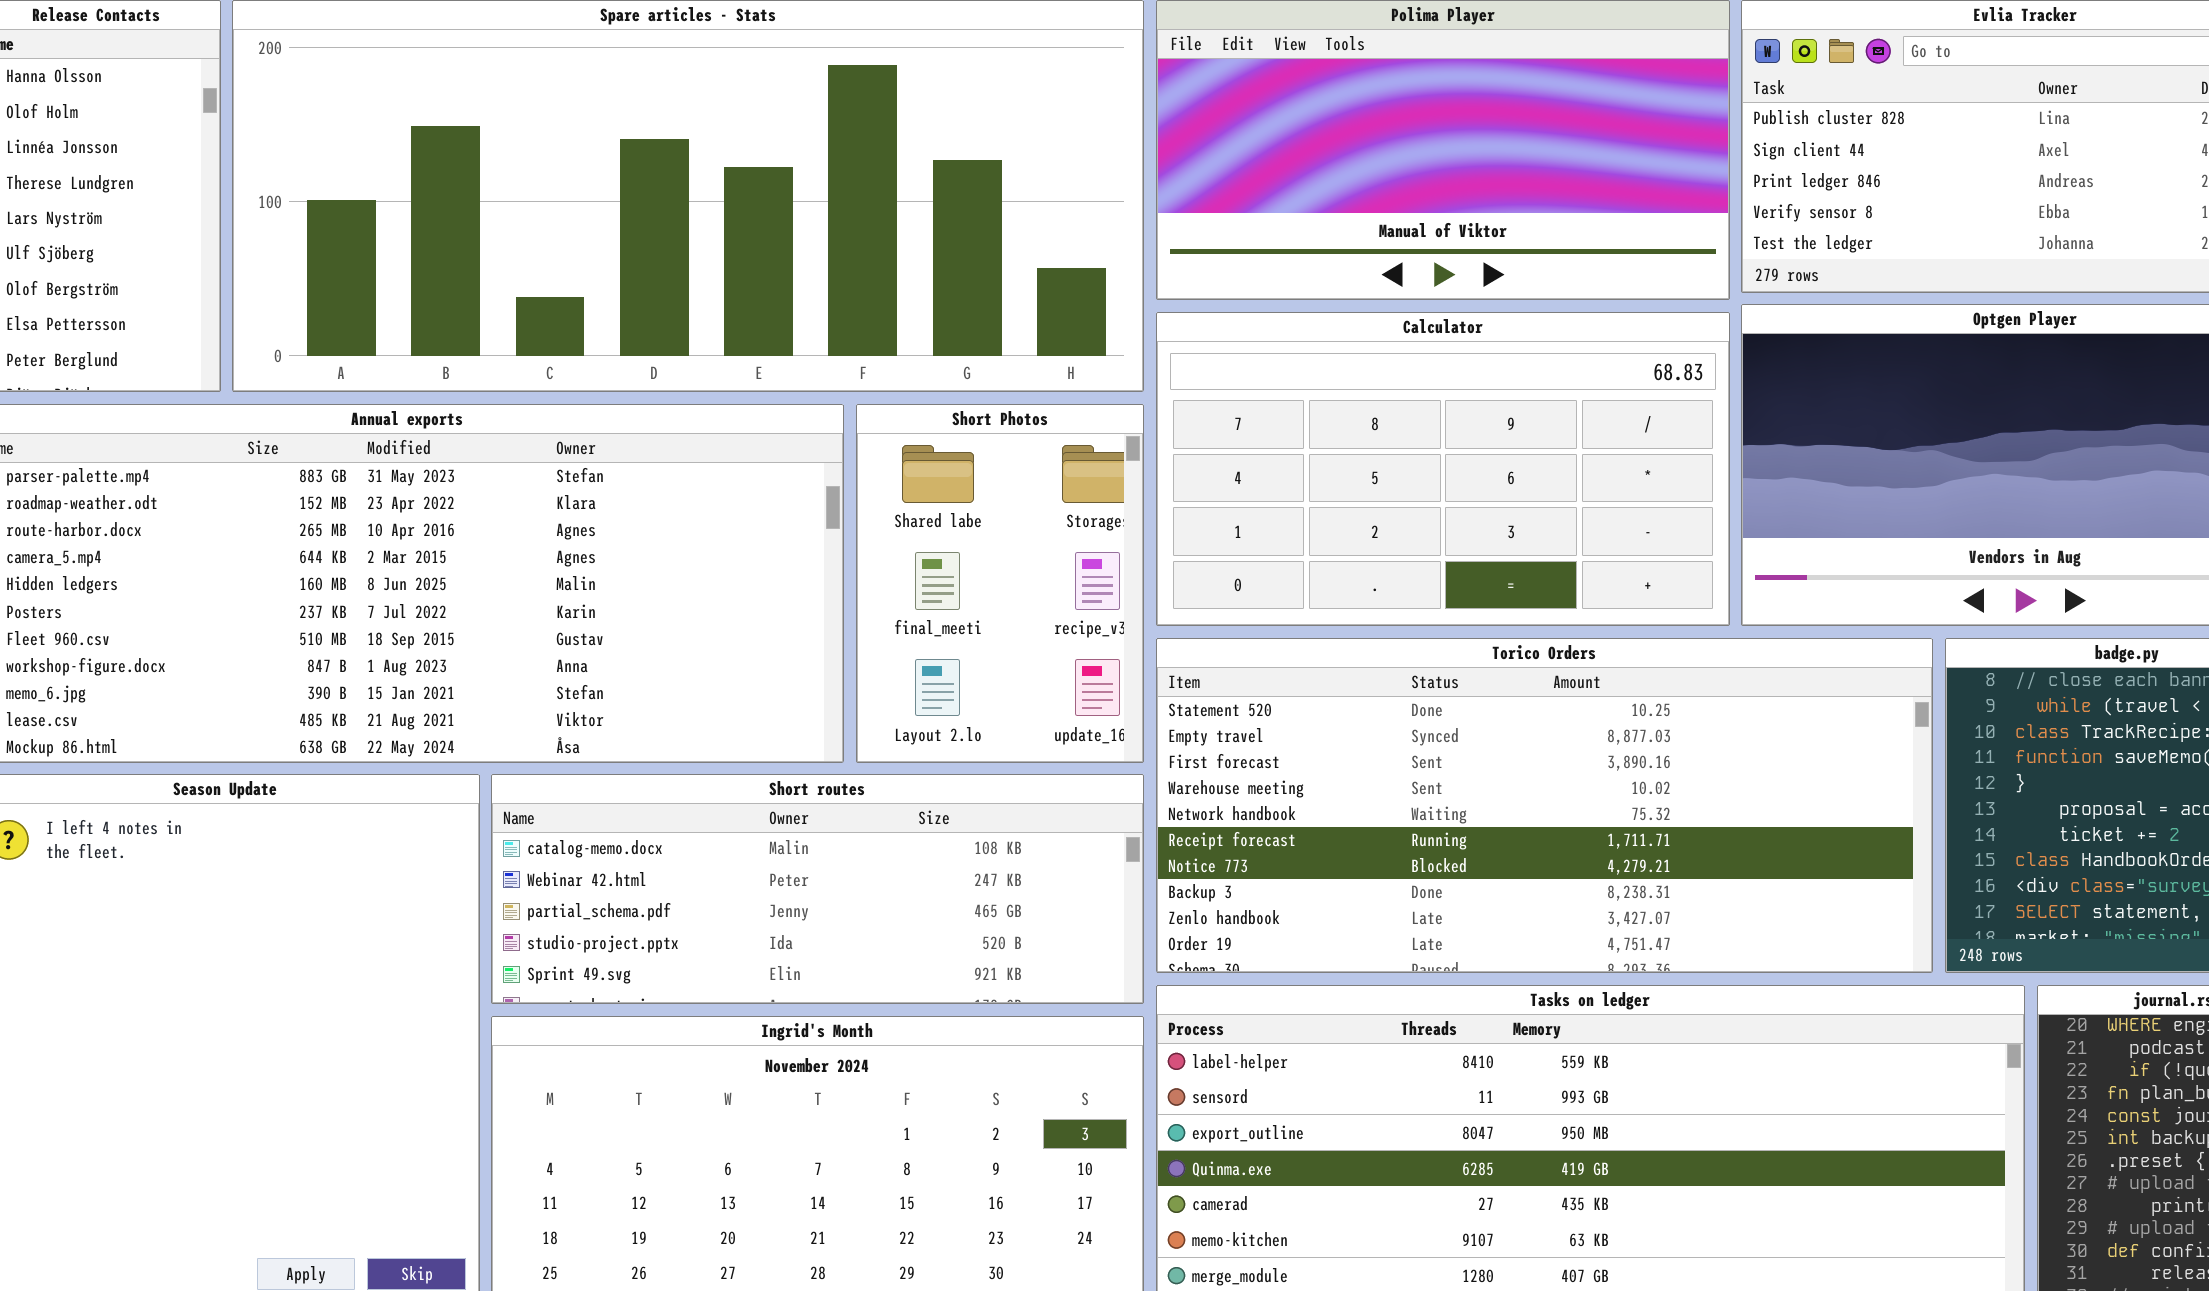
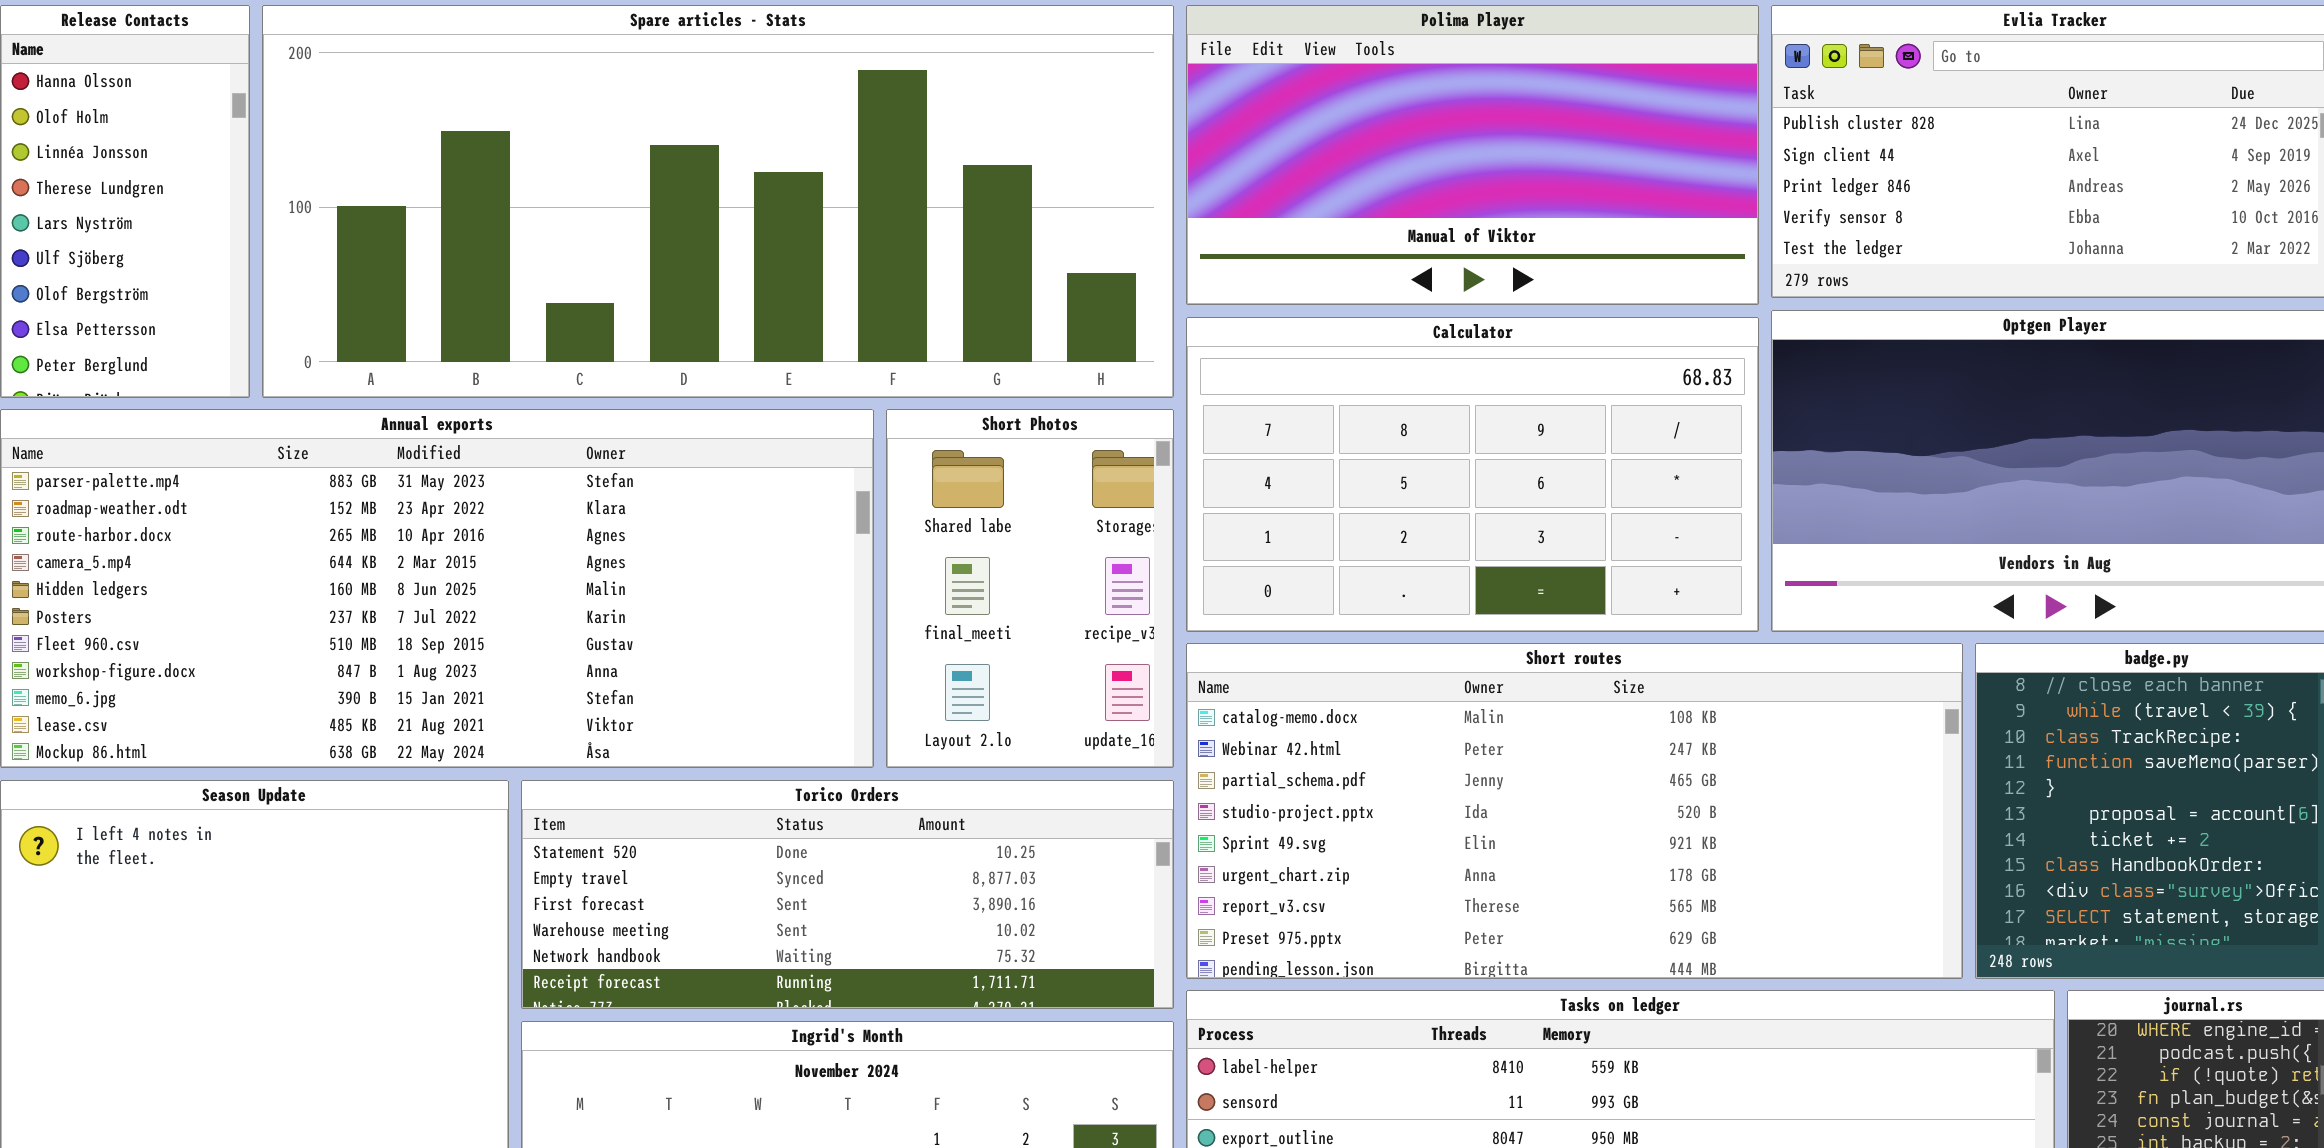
Torico Orders: [1156,638,1933,973] -> [521,780,1174,1009], moved, resized
Short routes: [491,774,1144,1004] -> [1186,643,1963,979], moved, resized

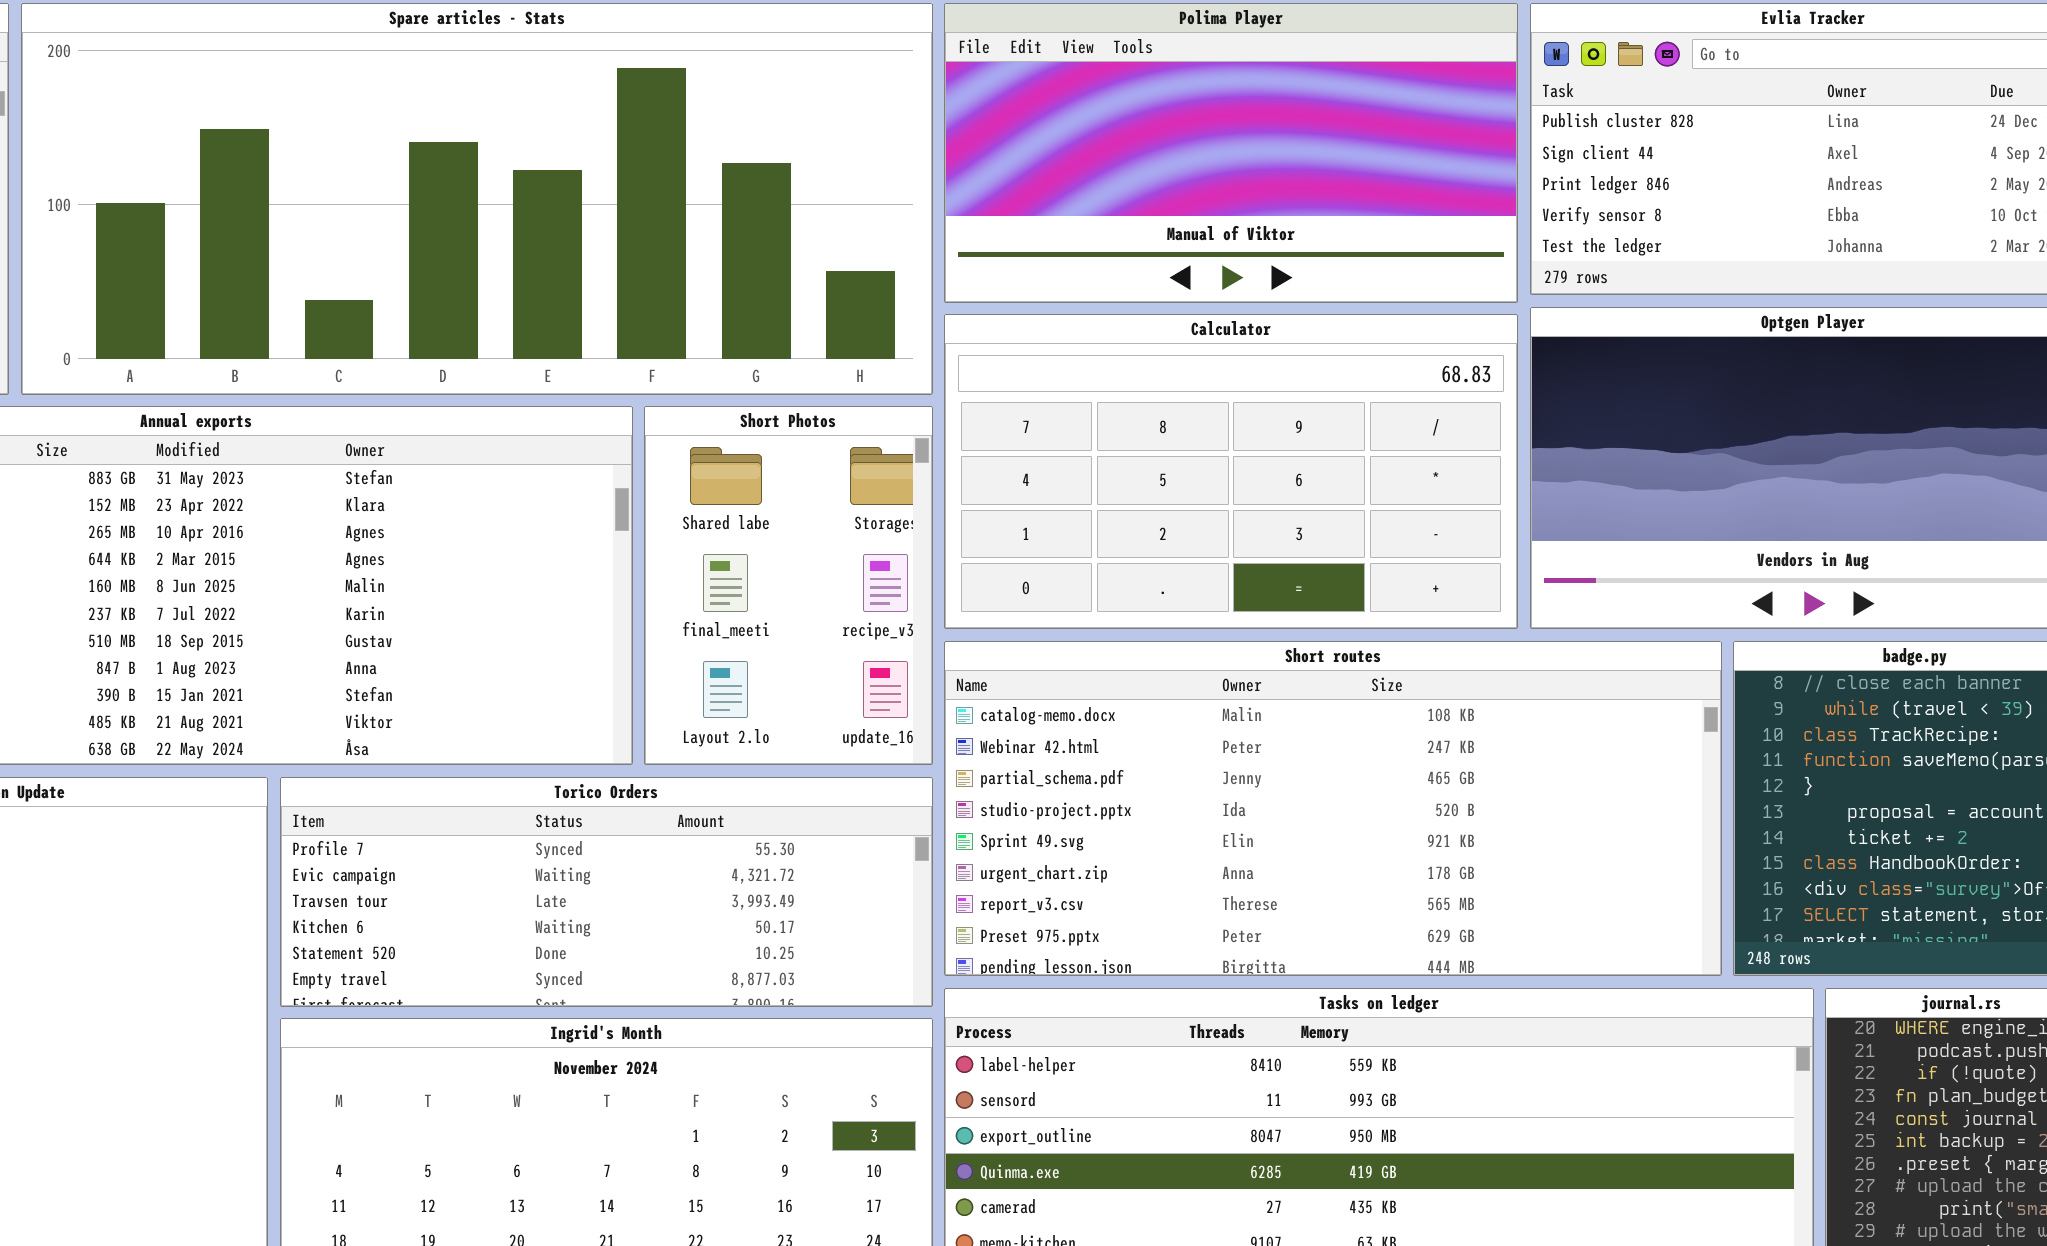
Torico Orders: [521,780,1174,1009] -> [280,777,933,1007], scrolled up 4 rows

